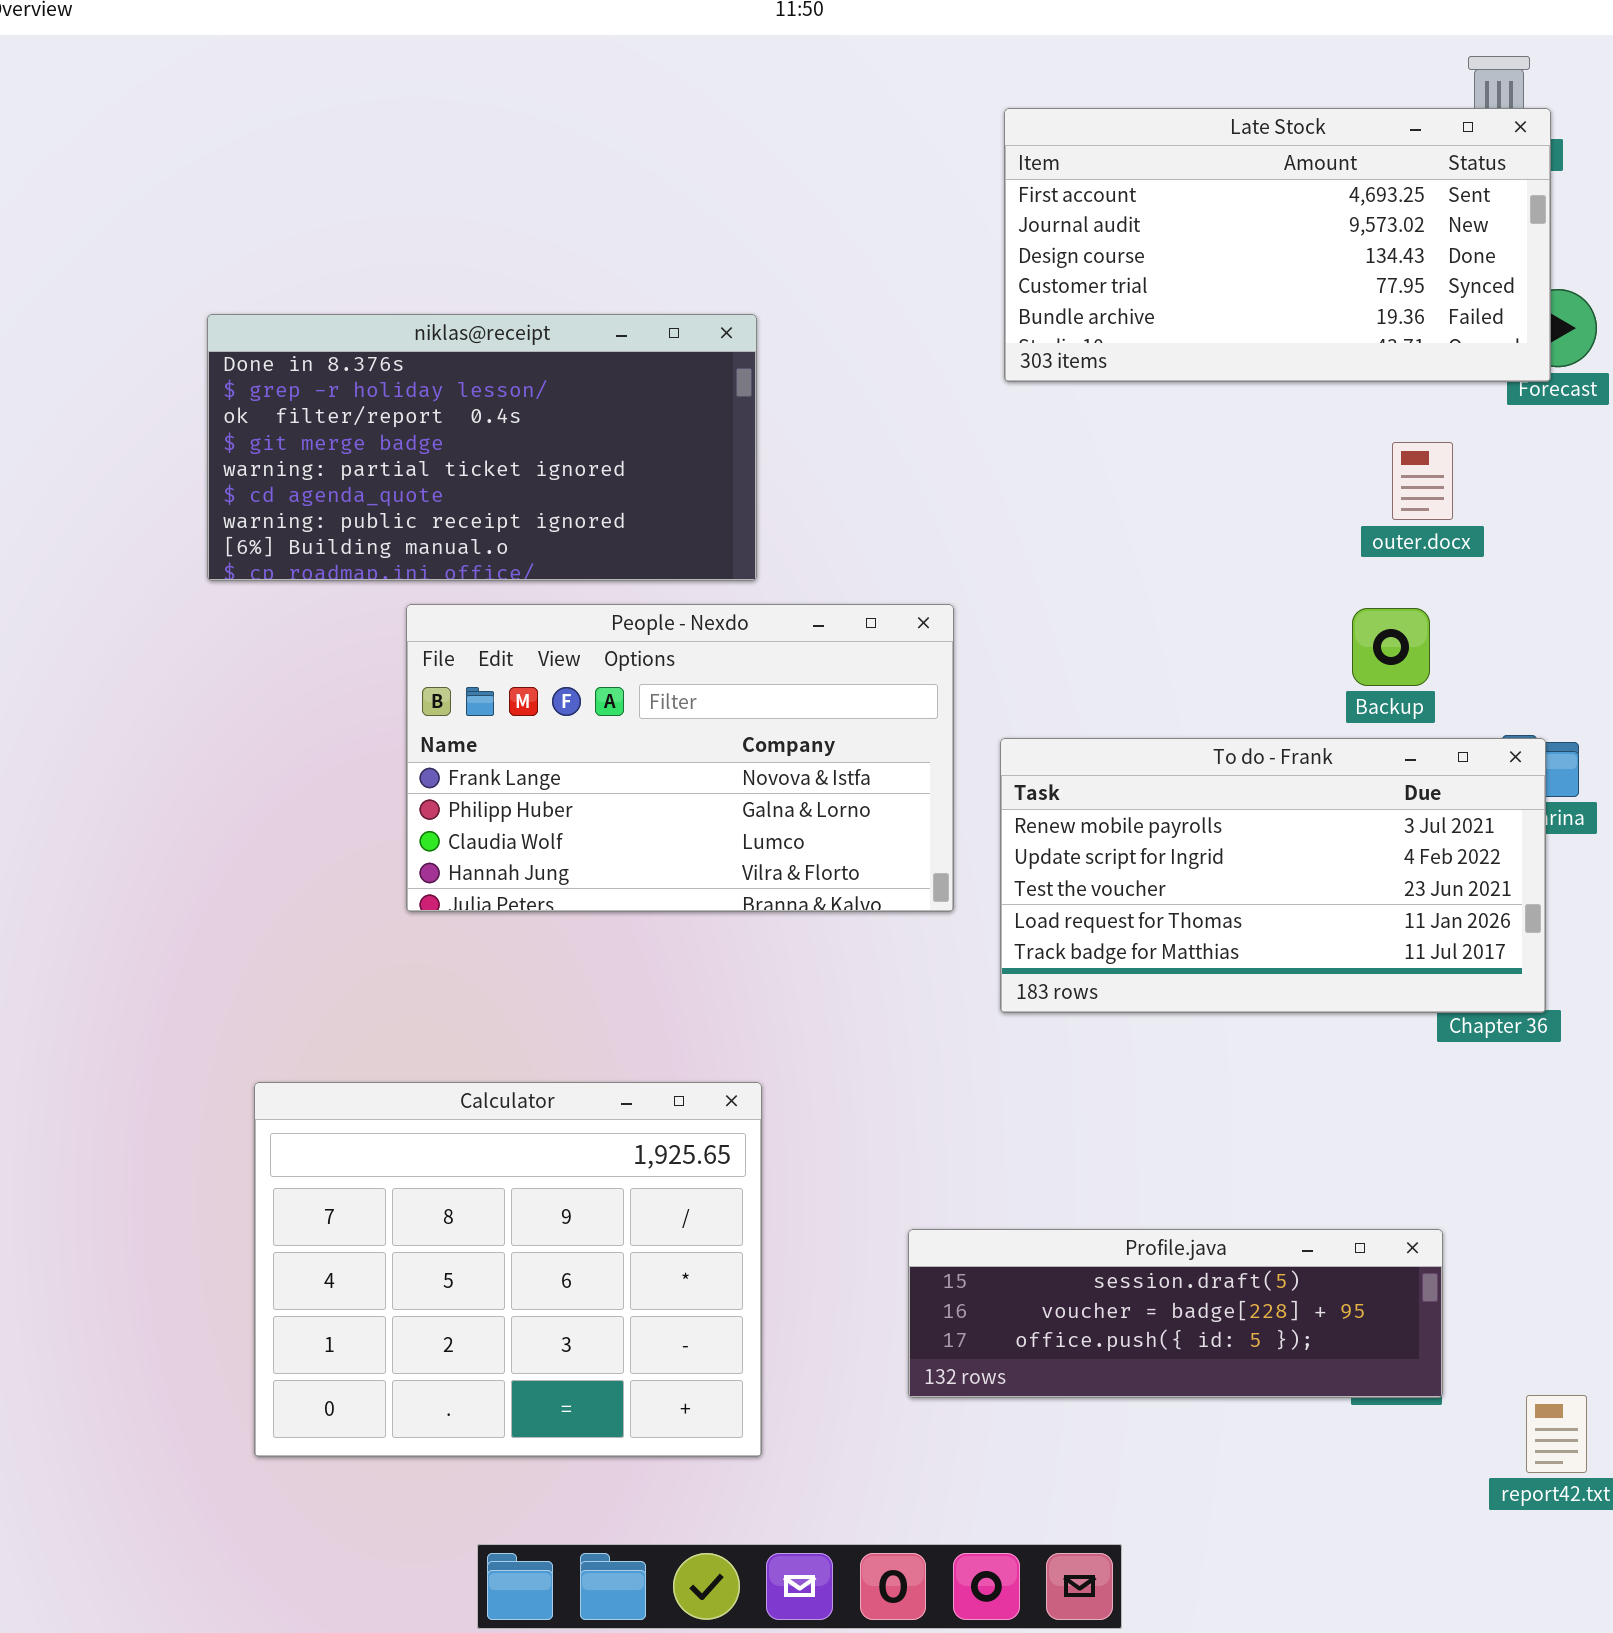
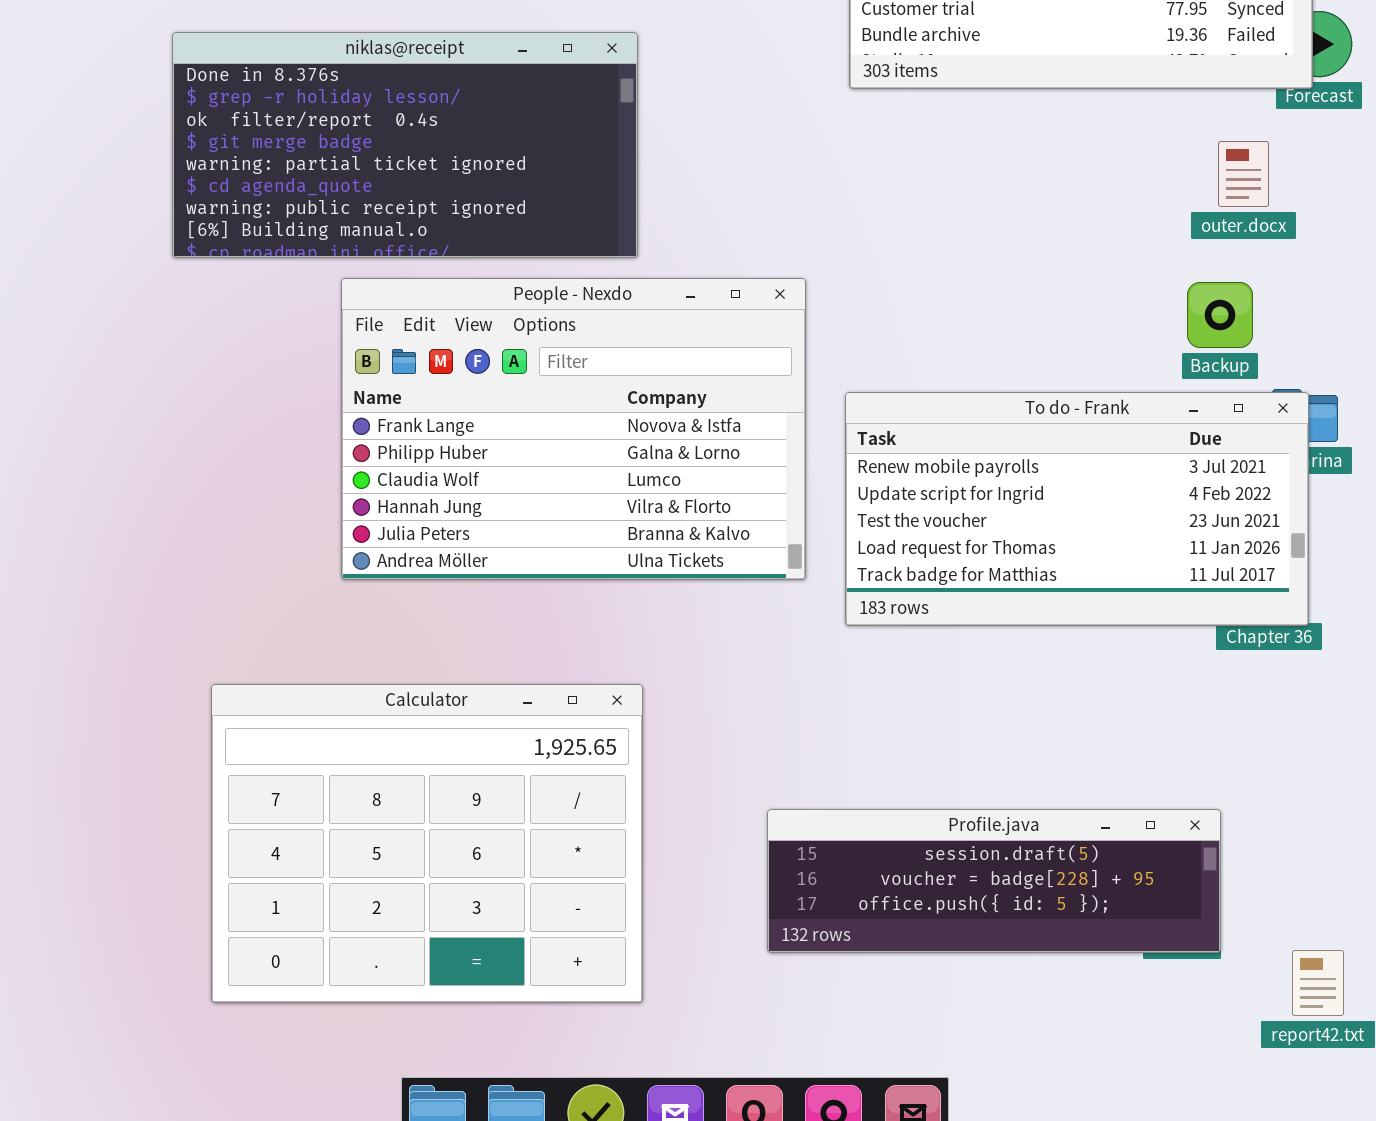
outer.docx: [1392,442,1453,520] -> [1218,141,1269,207], moved
People - Nexdo: [406,604,954,912] -> [341,278,806,580], resized
Backup: [1352,608,1430,686] -> [1187,282,1253,348], moved

